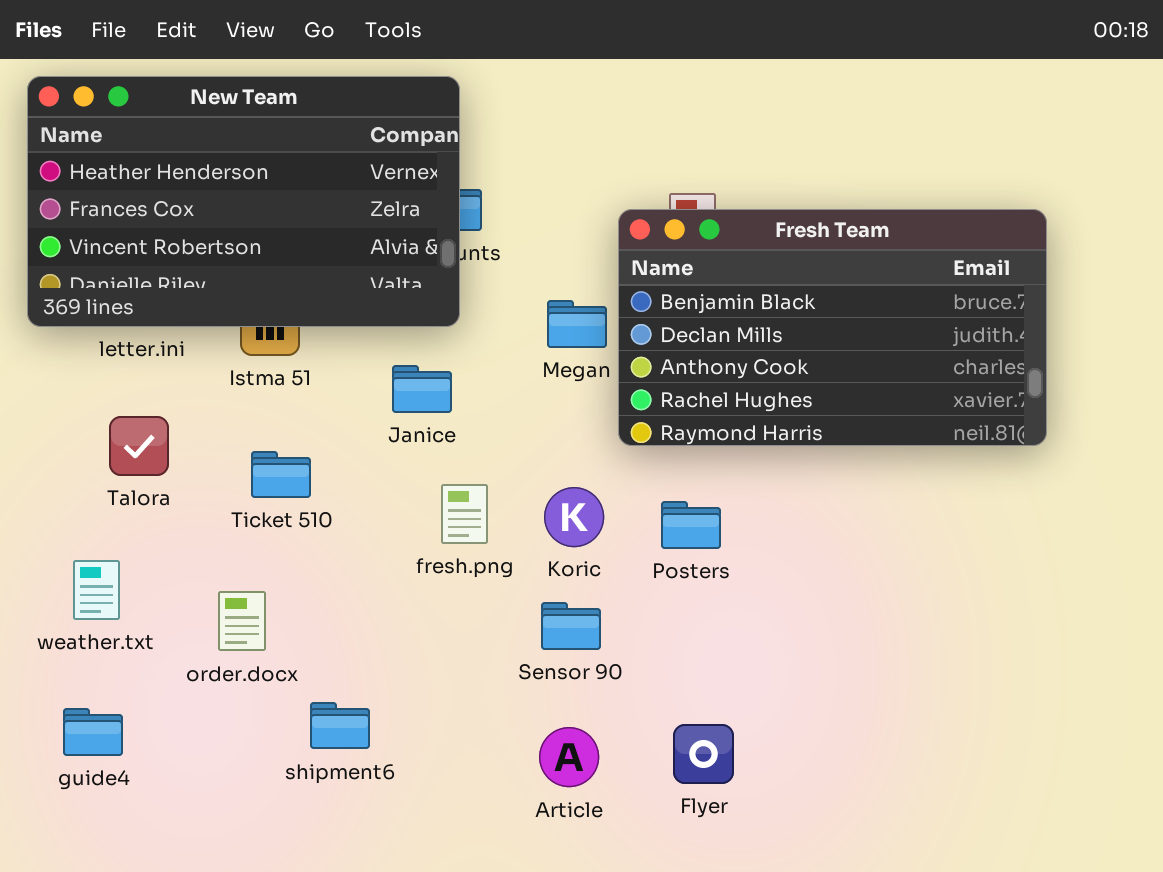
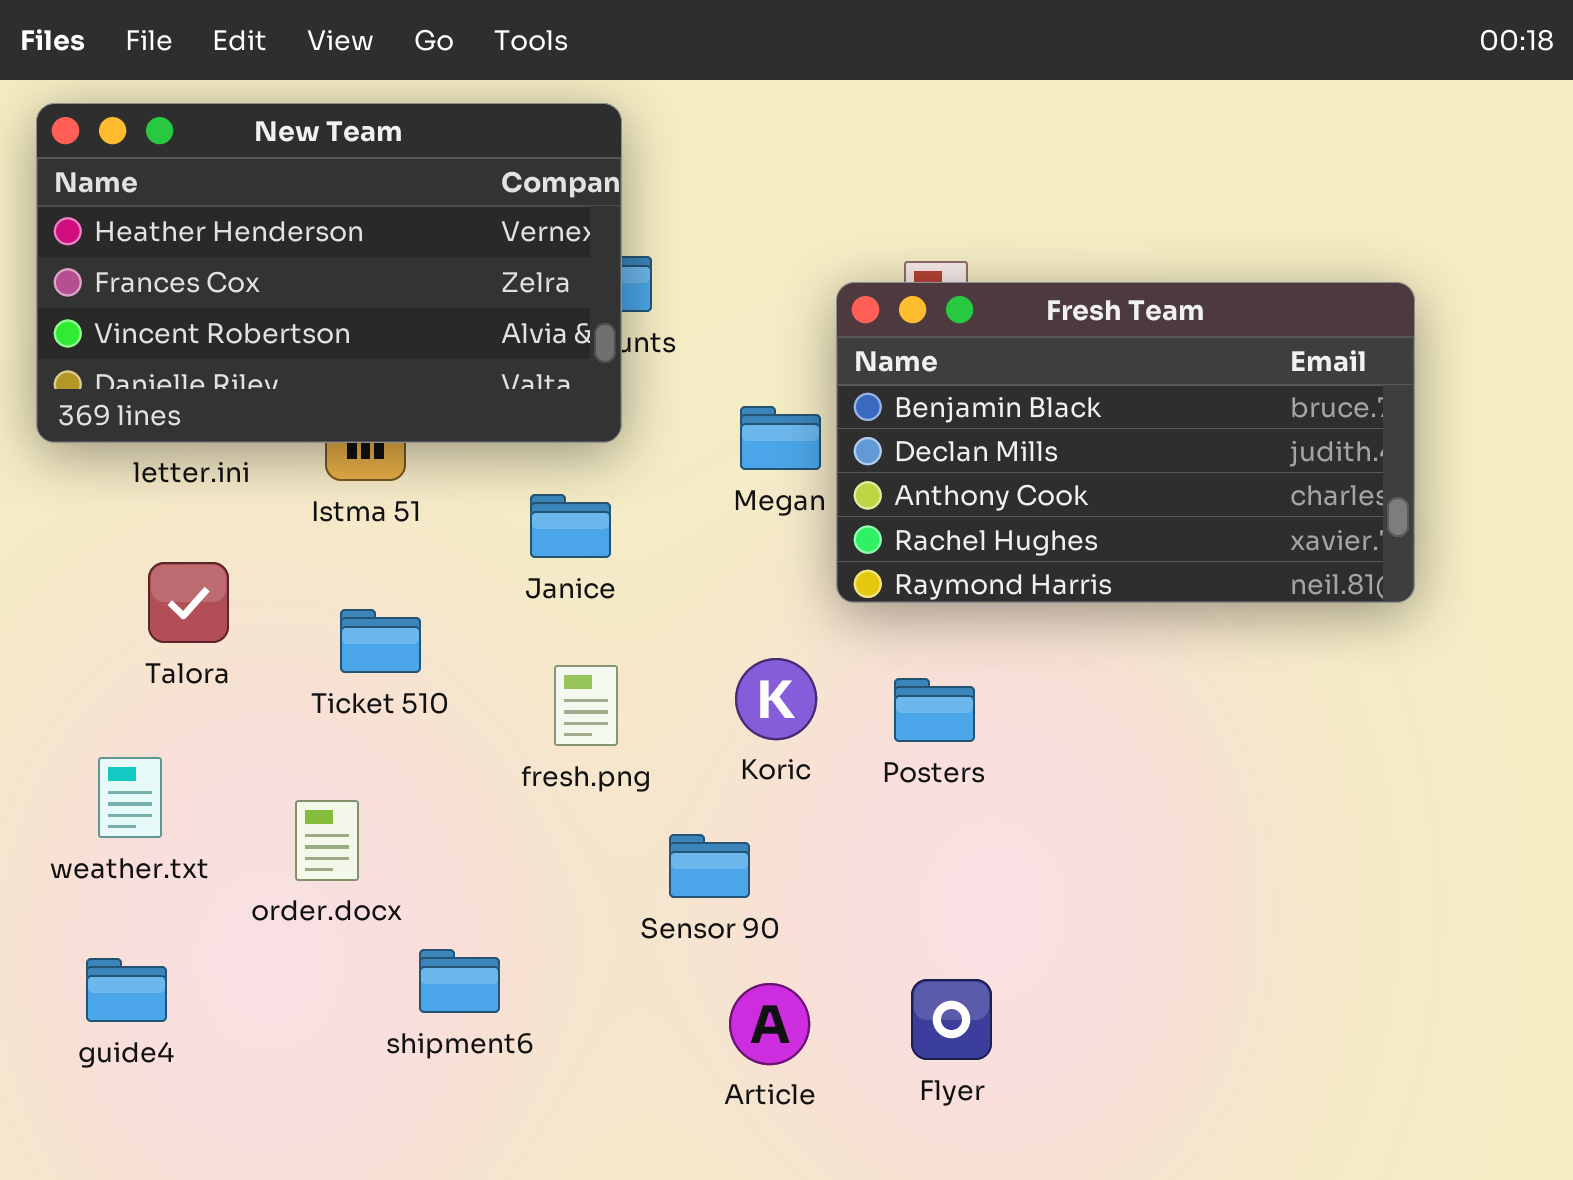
fresh.png: [441,484,488,544] -> [554,665,618,746], moved
Sensor 90: [541,602,601,650] -> [669,834,750,898], moved

